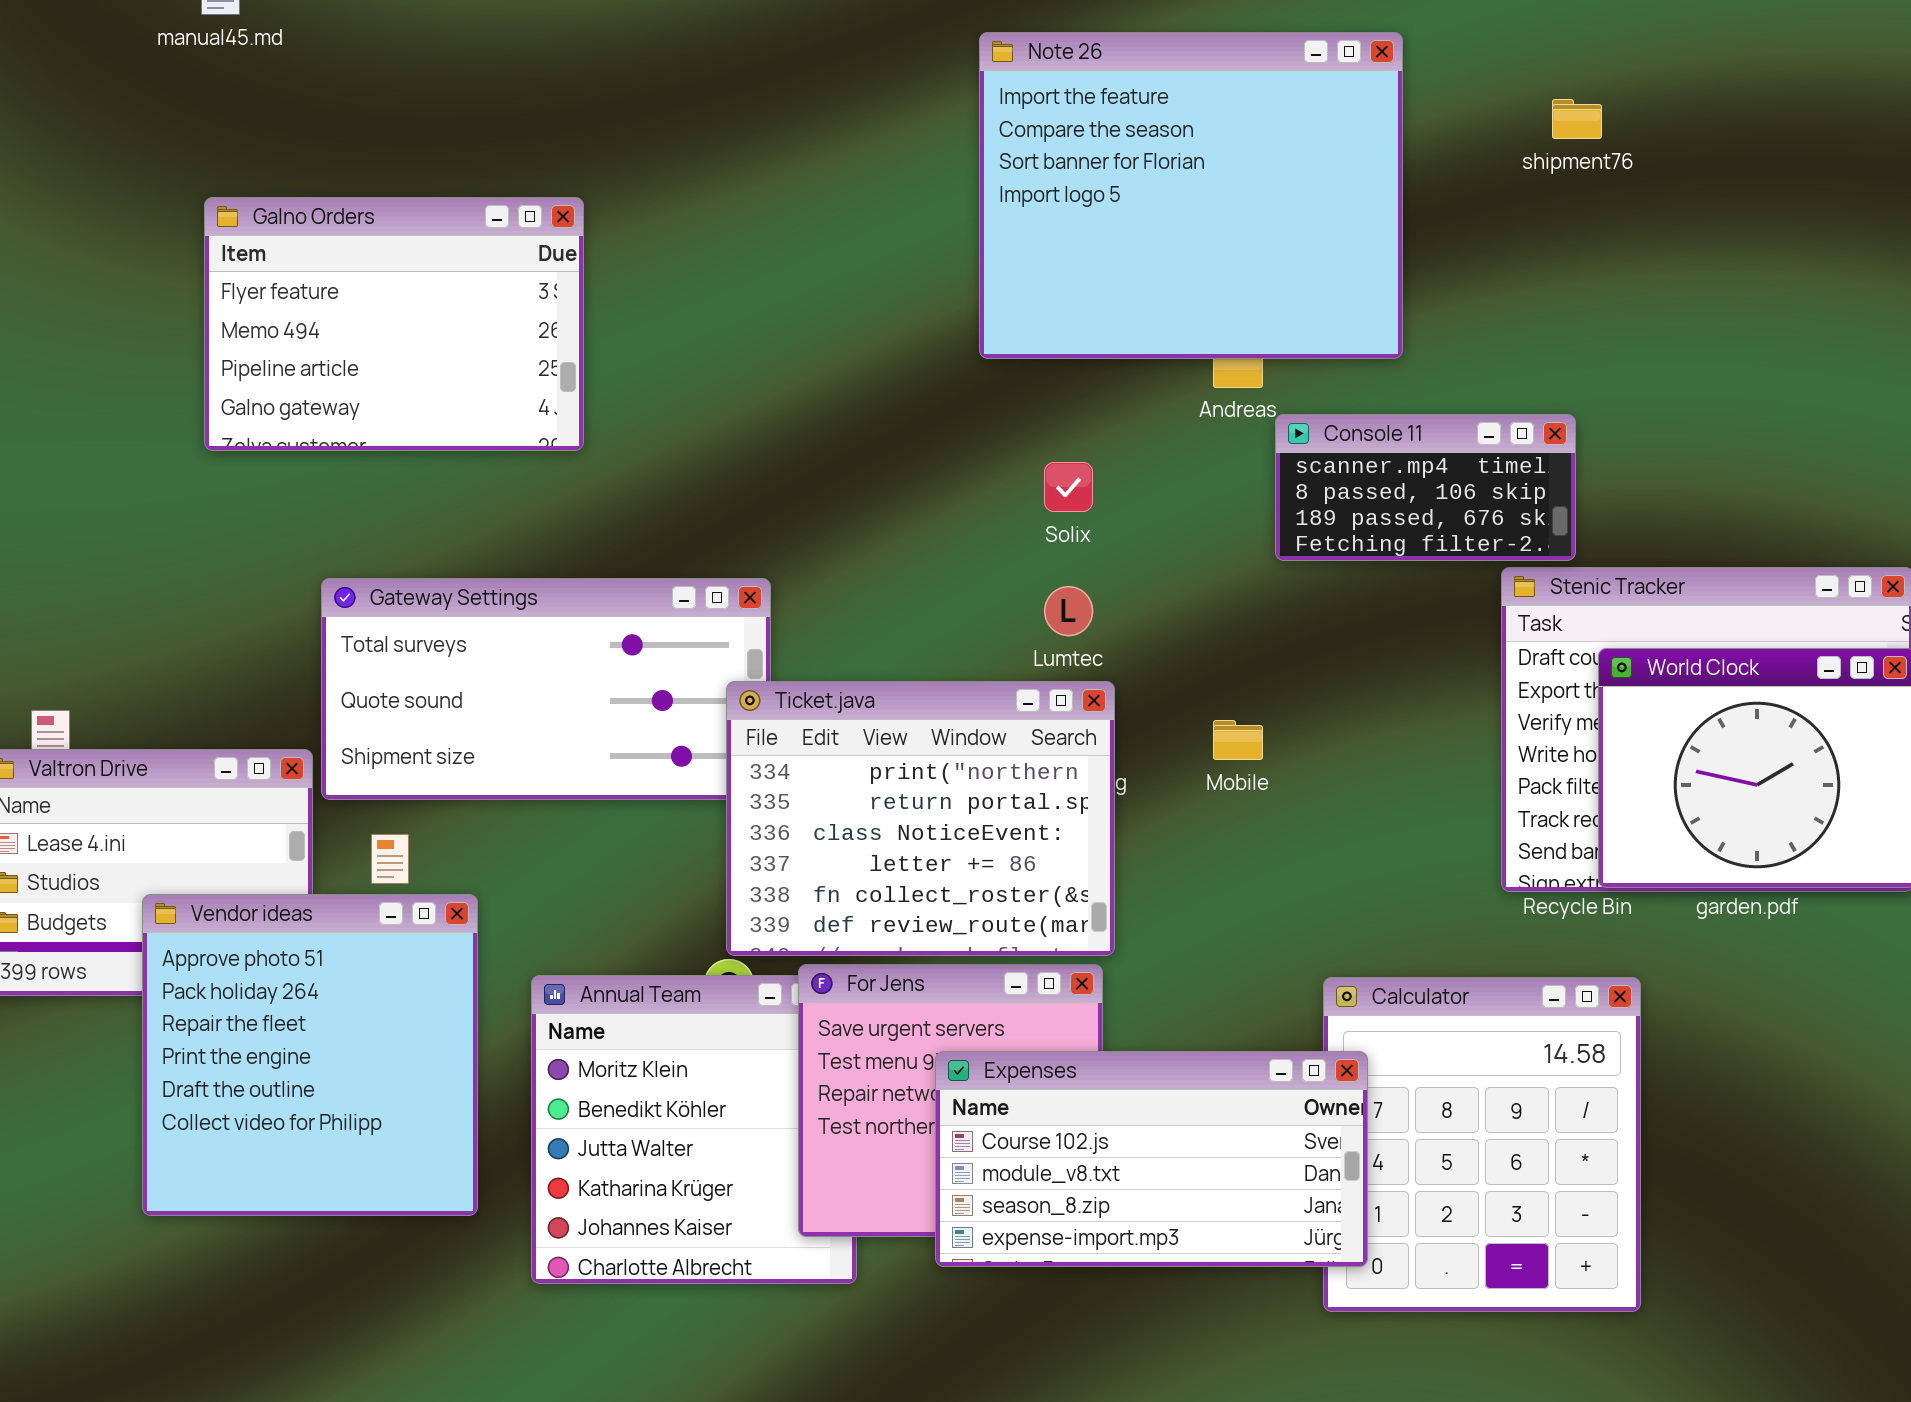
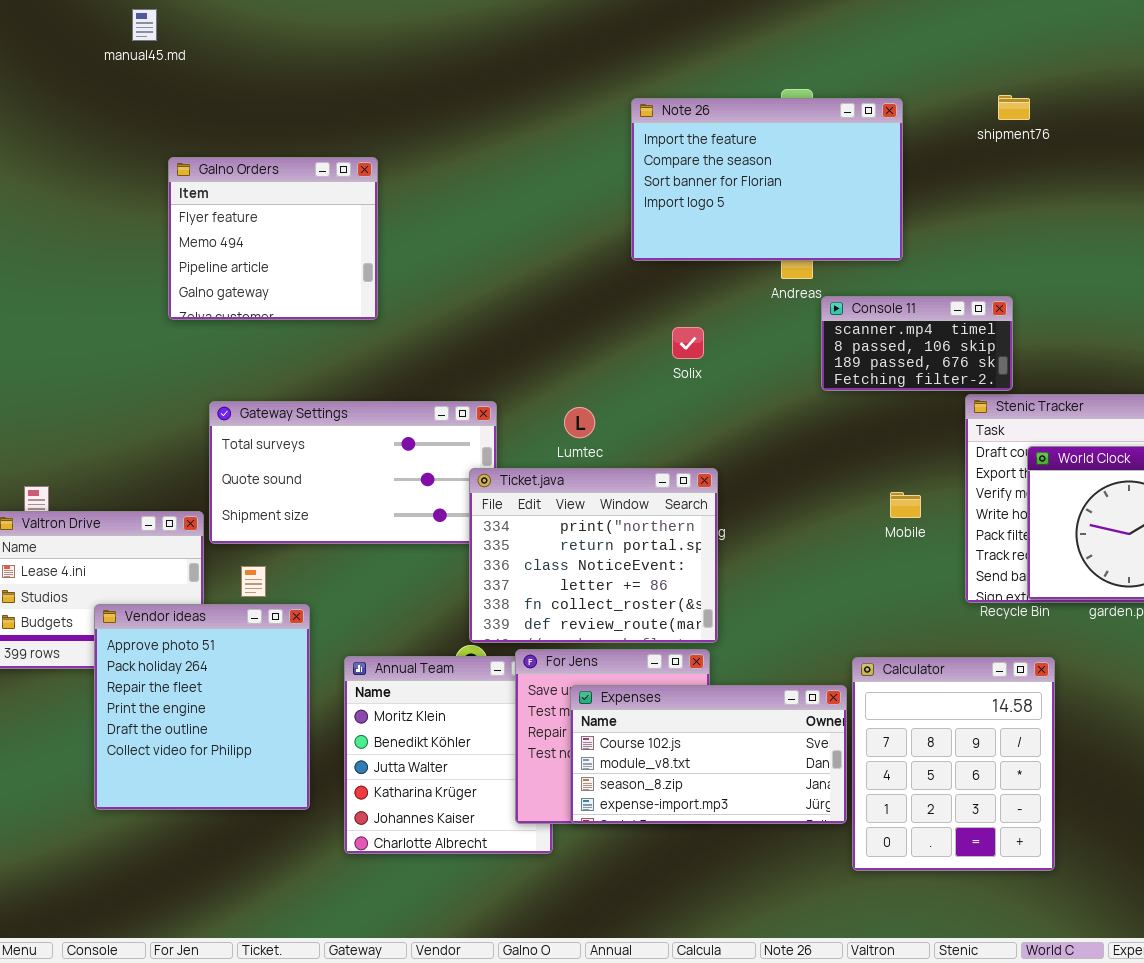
Note 26: [979,32,1403,359] -> [631,98,903,261], resized
Galno Orders: [204,197,584,451] -> [168,157,378,320], resized
Lumtec: [1044,586,1093,636] -> [564,407,595,438], moved
Mobile: [1213,720,1263,760] -> [890,492,921,518], moved
Expenses: [935,1051,1368,1267] -> [570,685,847,824], moved

